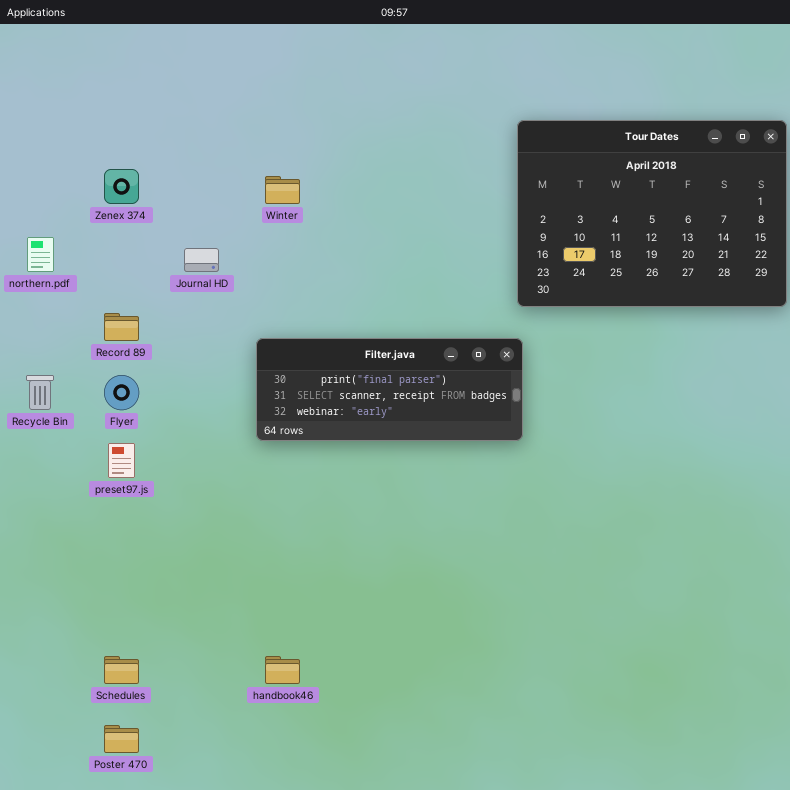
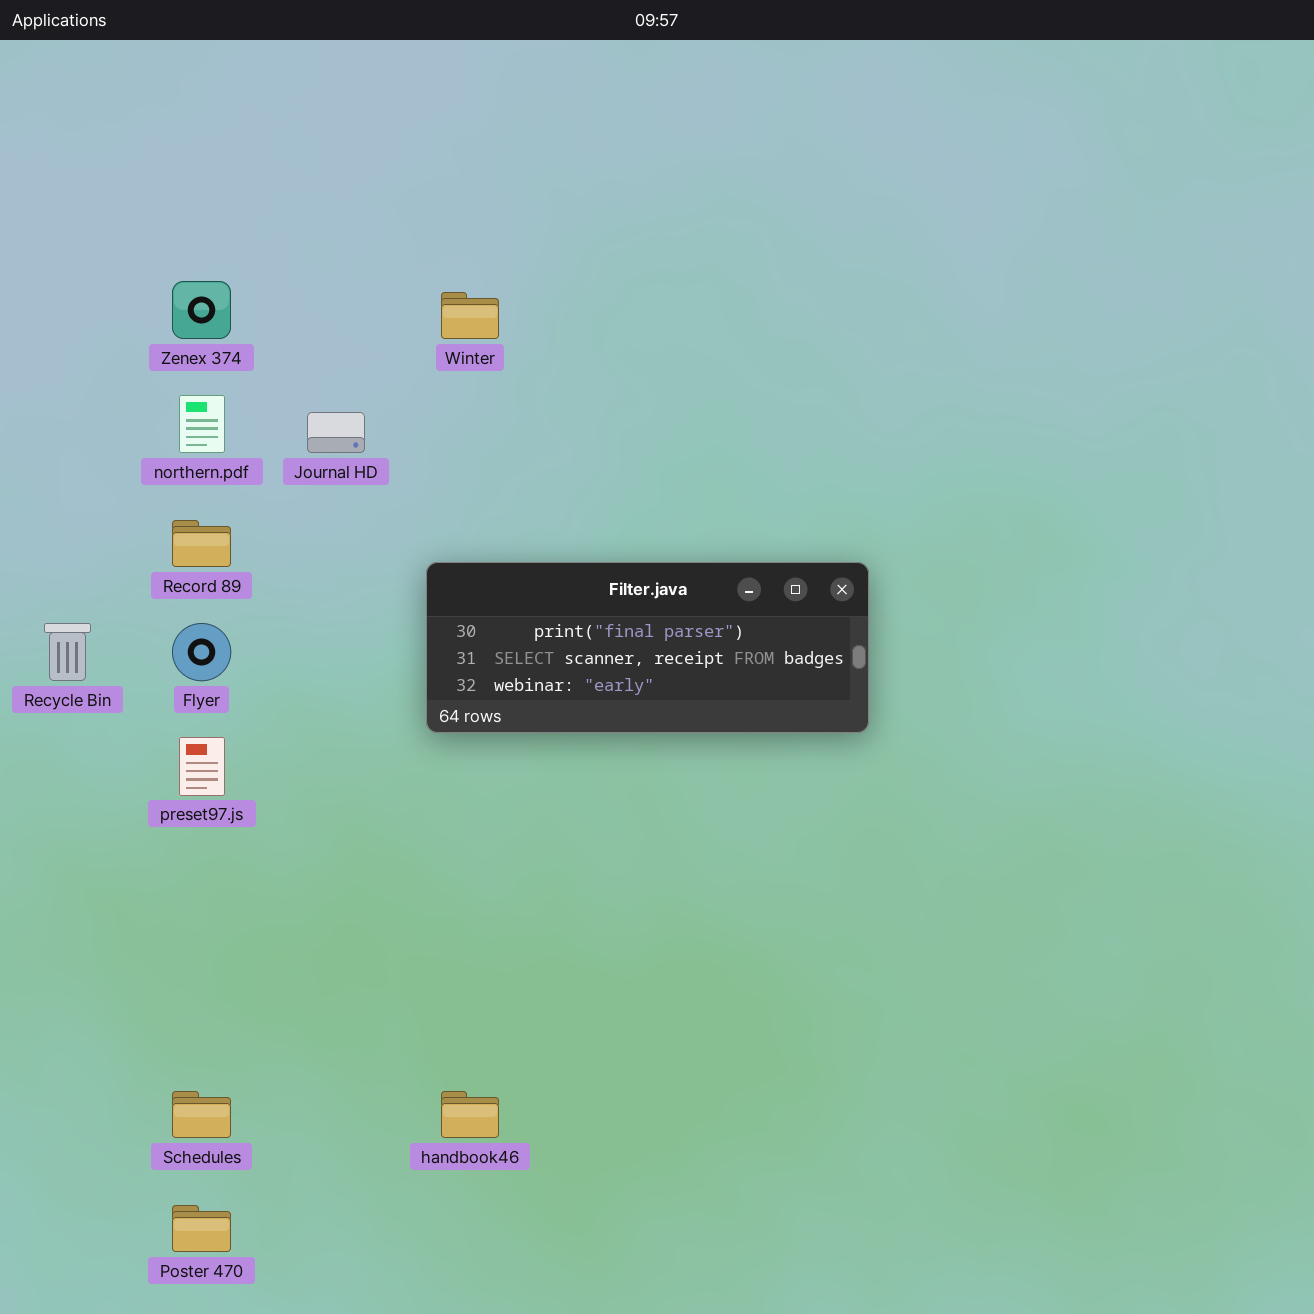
Tour Dates: [517,120,787,307] -> none, closed
northern.pdf: [27,237,54,272] -> [179,395,225,453], moved

